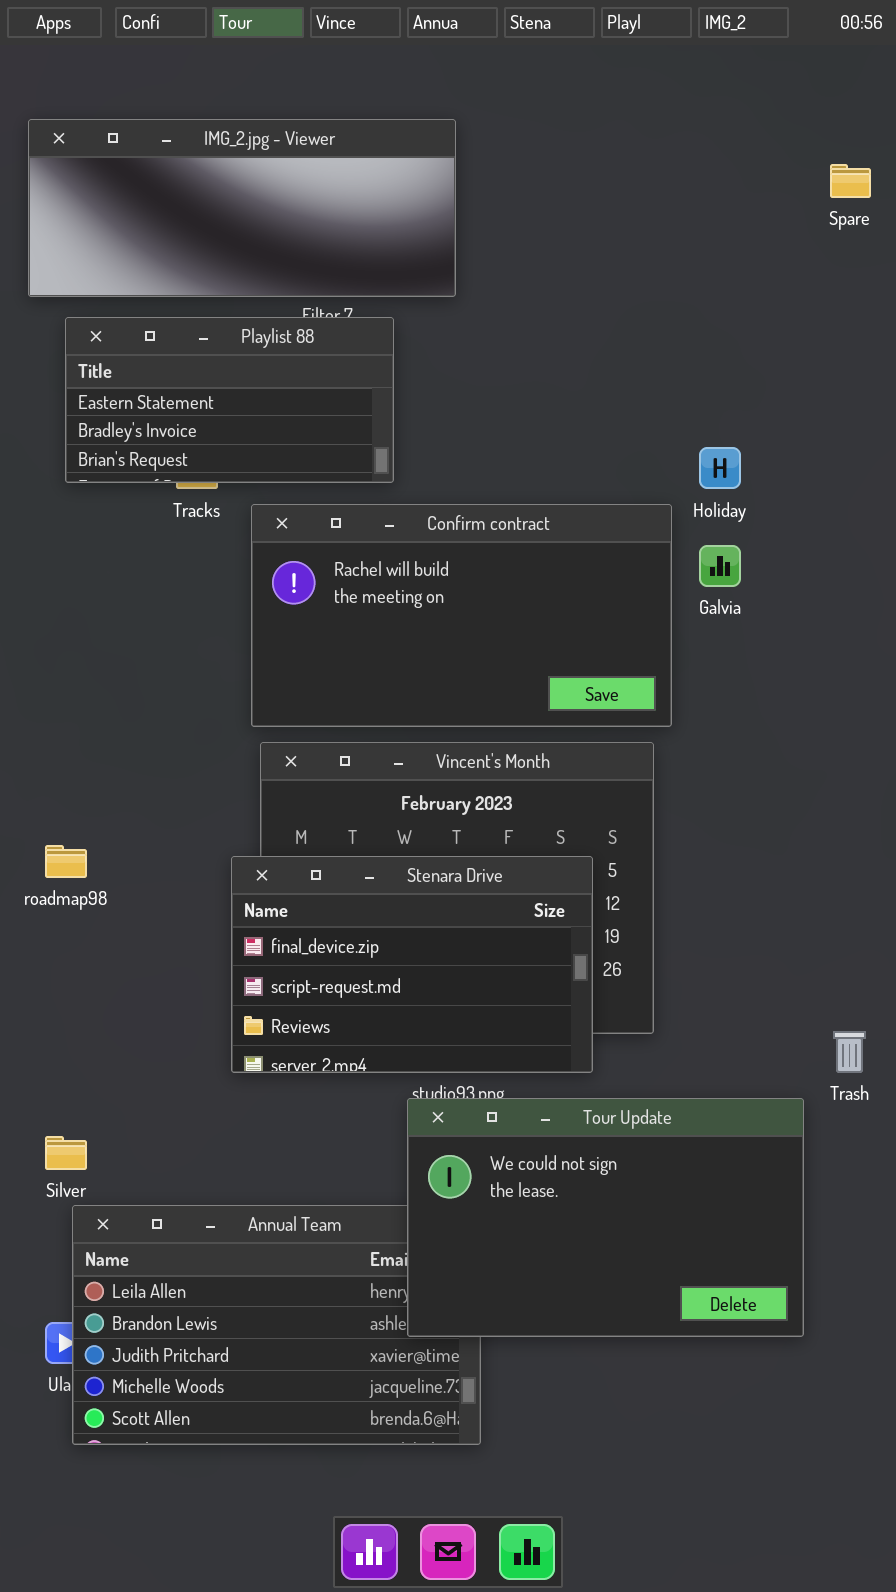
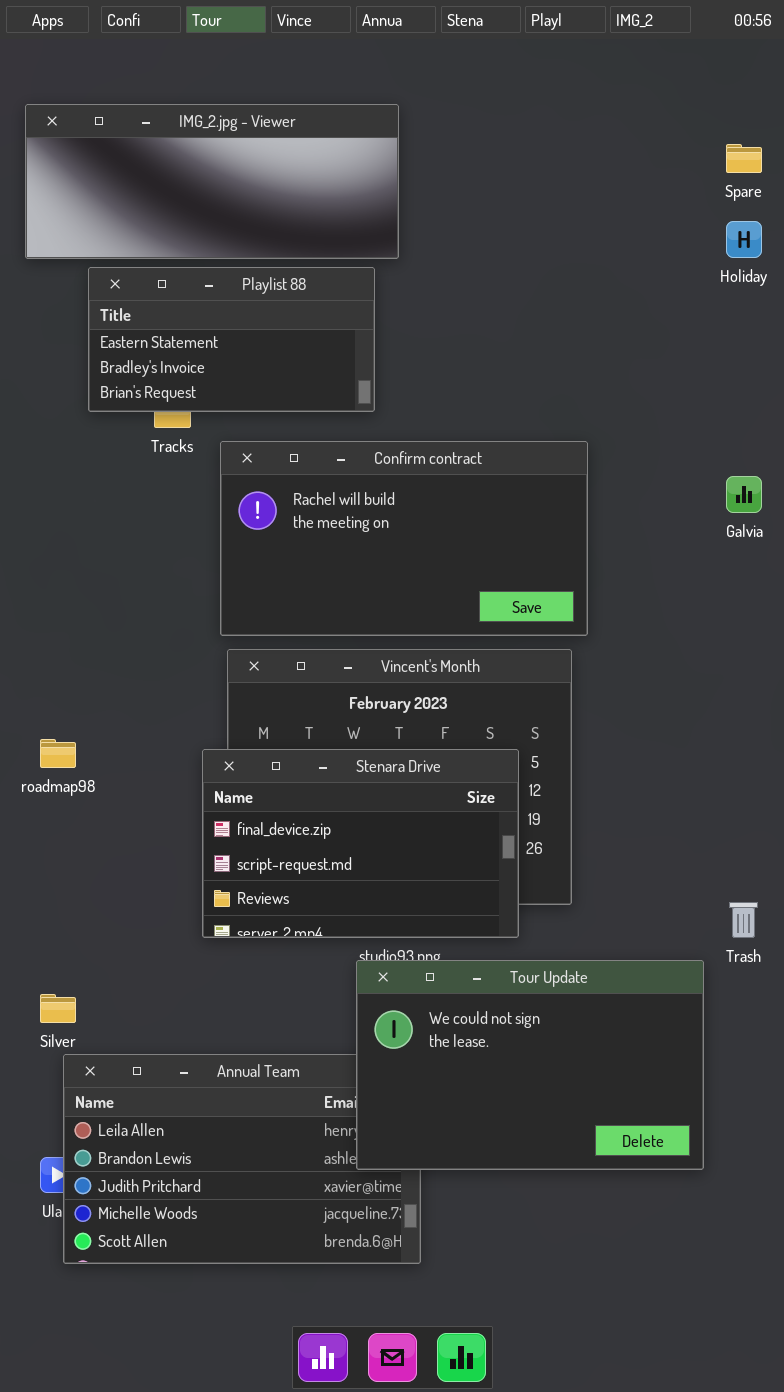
Playlist 88: [65,317,394,483] -> [88,267,375,412], moved
Holiday: [699,447,741,489] -> [726,221,762,258], moved
Galvia: [699,545,741,587] -> [726,476,762,513], moved

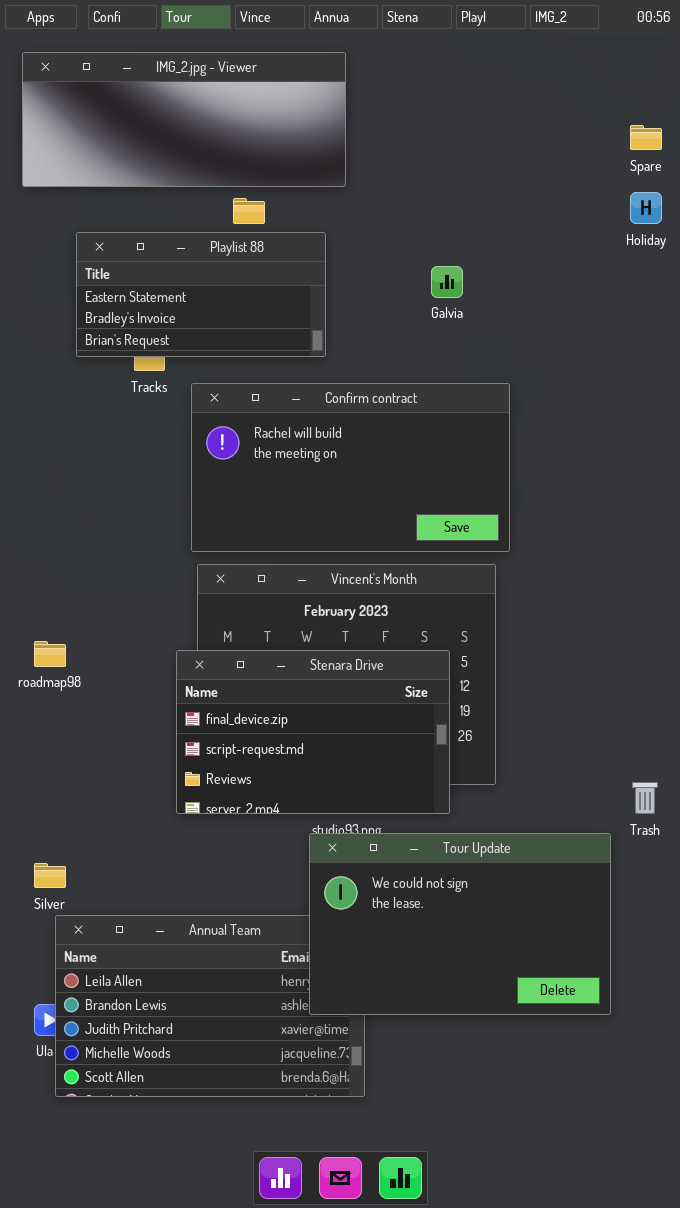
IMG_2.jpg - Viewer: [25,104,399,259] -> [22,52,346,187], moved
Galvia: [726,476,762,513] -> [431,266,463,298], moved

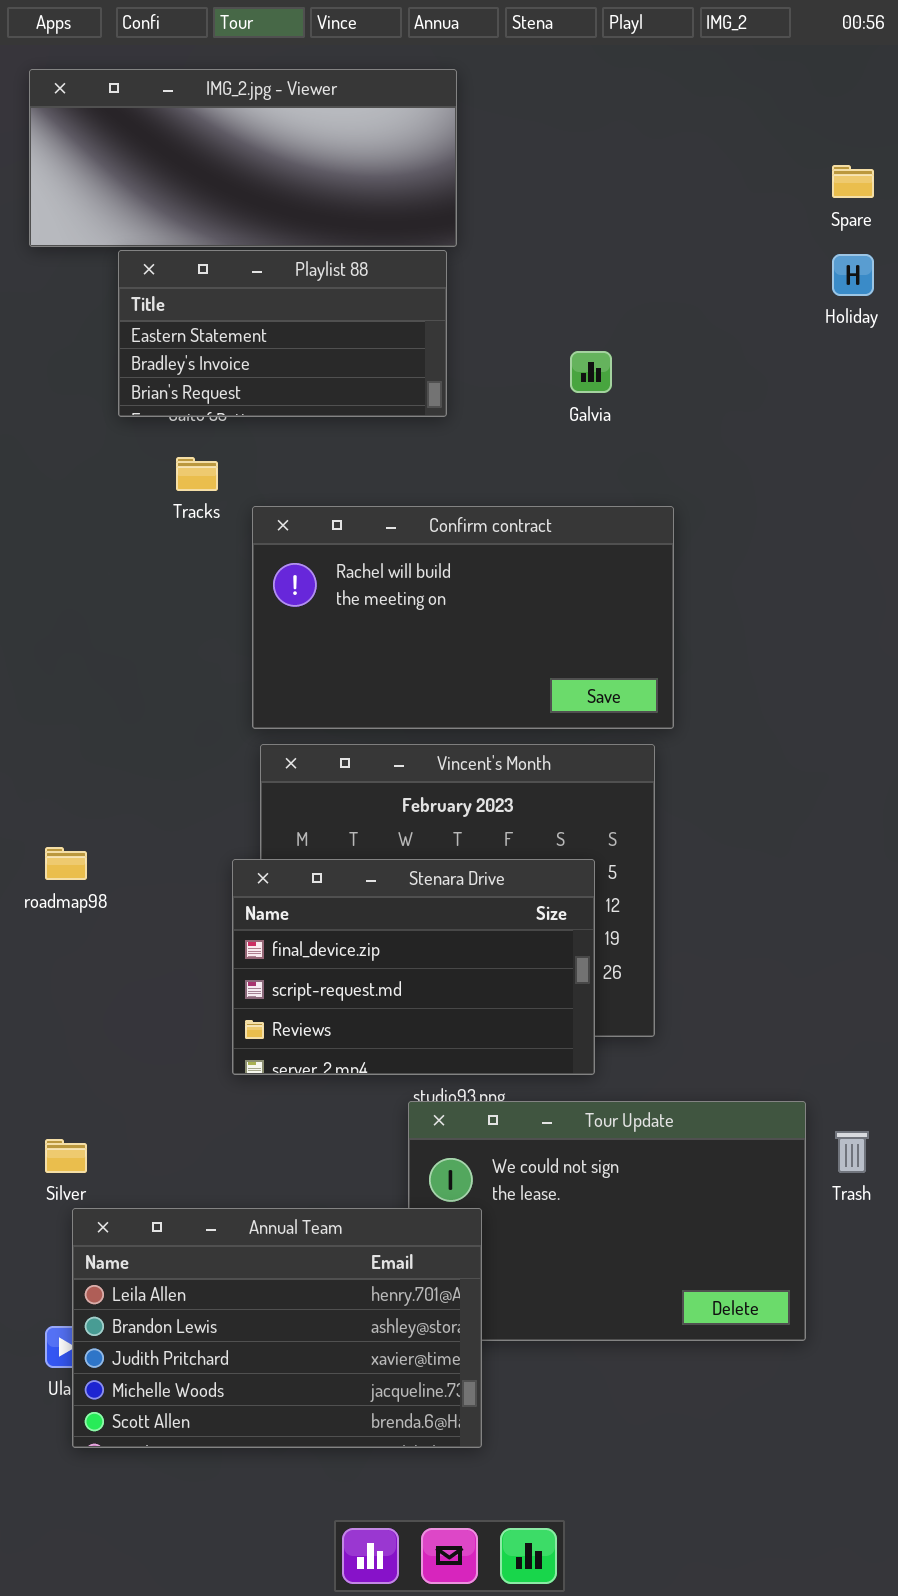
Playlist 88: [76,232,326,357] -> [118,250,447,417], moved
Trash: [632,782,658,814] -> [835,1131,869,1173], moved
Annual Team: [55,915,365,1097] -> [72,1208,482,1448], raised

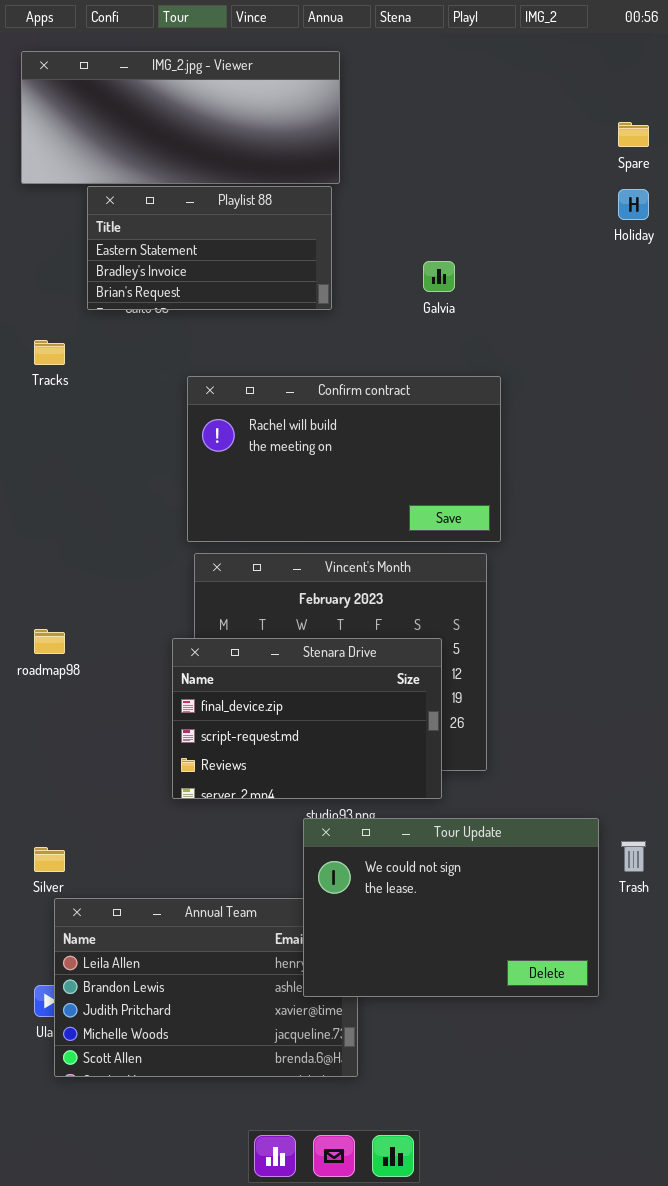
Tracks: [176,457,218,491] -> [34,340,65,365], moved
Tour Update: [408,1101,806,1341] -> [303,818,599,997], raised

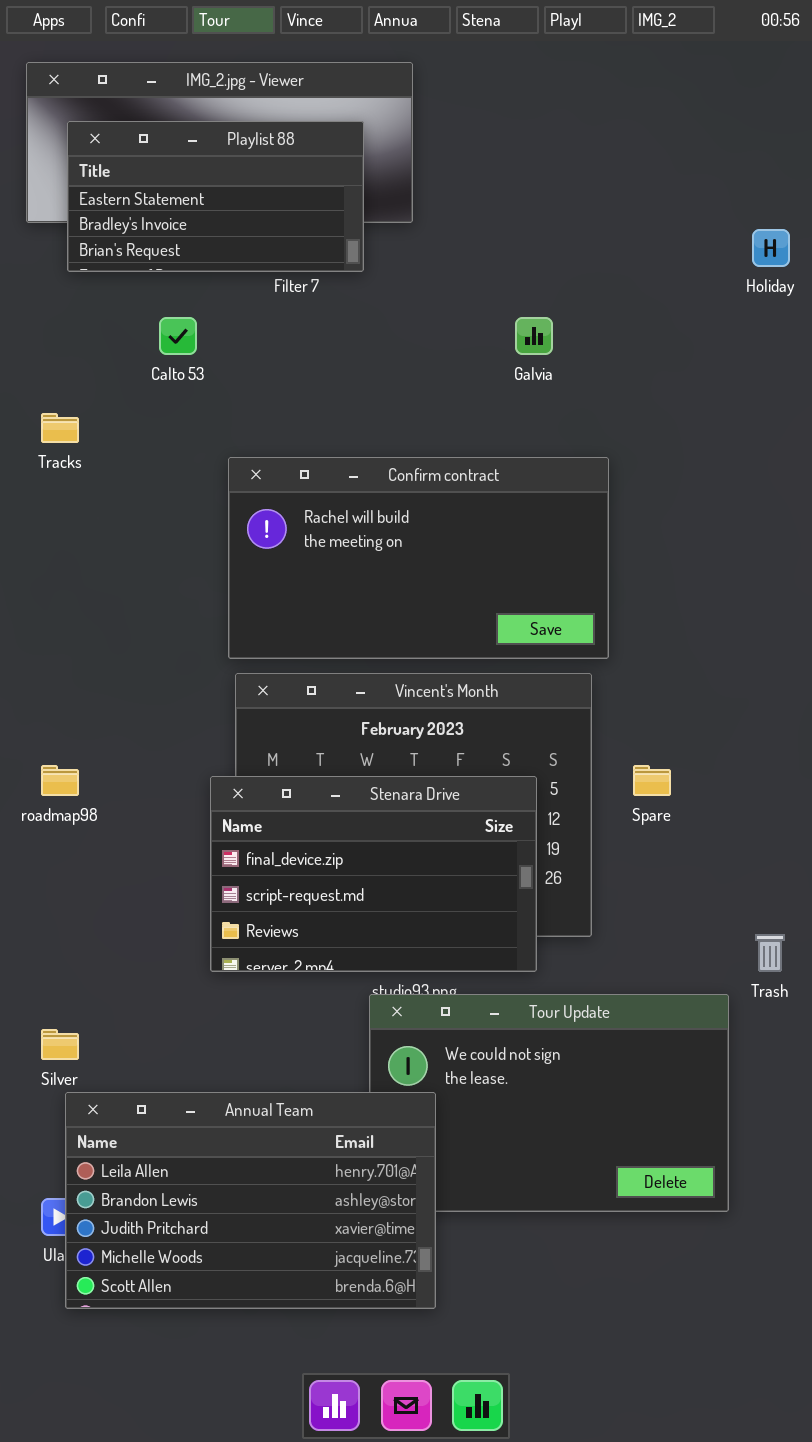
Spare: [618,122,649,147] -> [633,765,671,796], moved
Playlist 88: [87,186,332,310] -> [67,121,364,272], moved
Trash: [621,841,646,872] -> [755,934,785,972], moved
Annual Team: [54,898,358,1077] -> [65,1092,436,1309], raised

